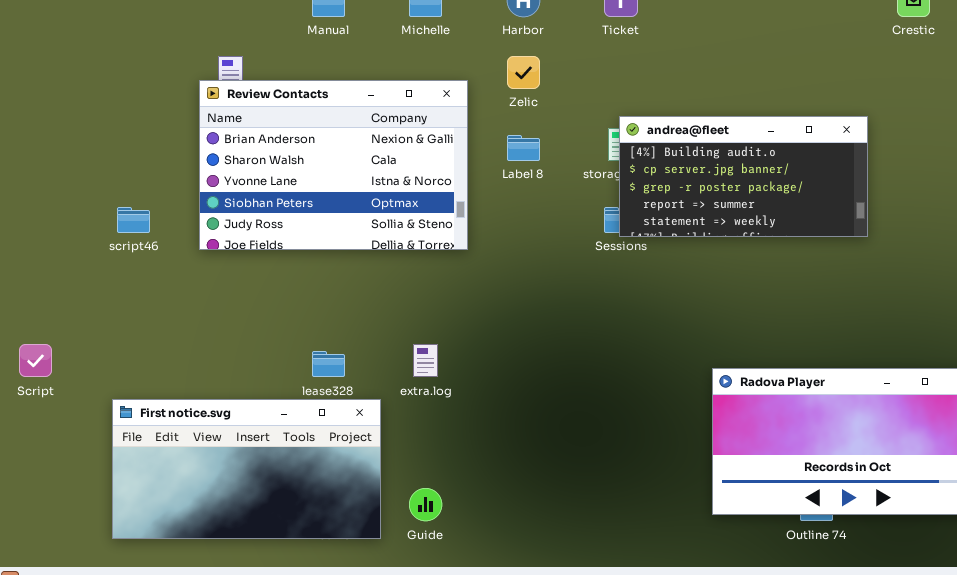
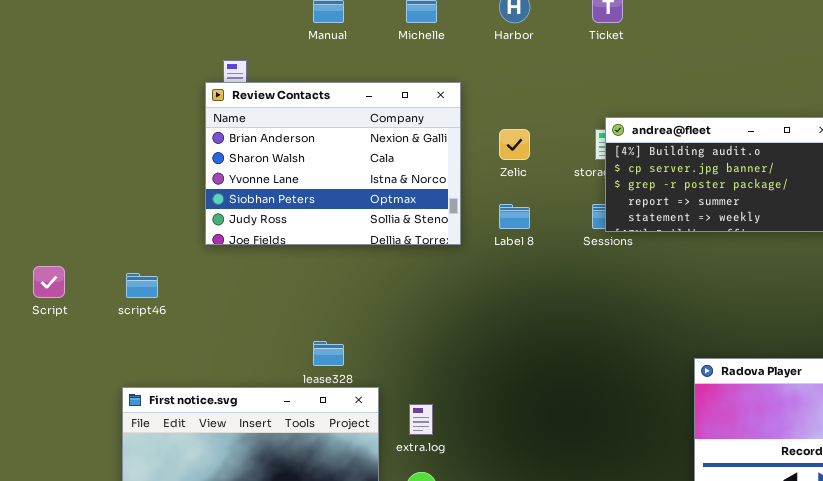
Zelic: [507,56,540,89] -> [499,129,530,160], moved
Label 8: [507,135,540,161] -> [499,204,530,229], moved
script46: [117,207,150,233] -> [126,273,158,298], moved
Script: [19,344,52,377] -> [33,266,65,298], moved
extra.log: [413,344,438,377] -> [409,404,433,435], moved

